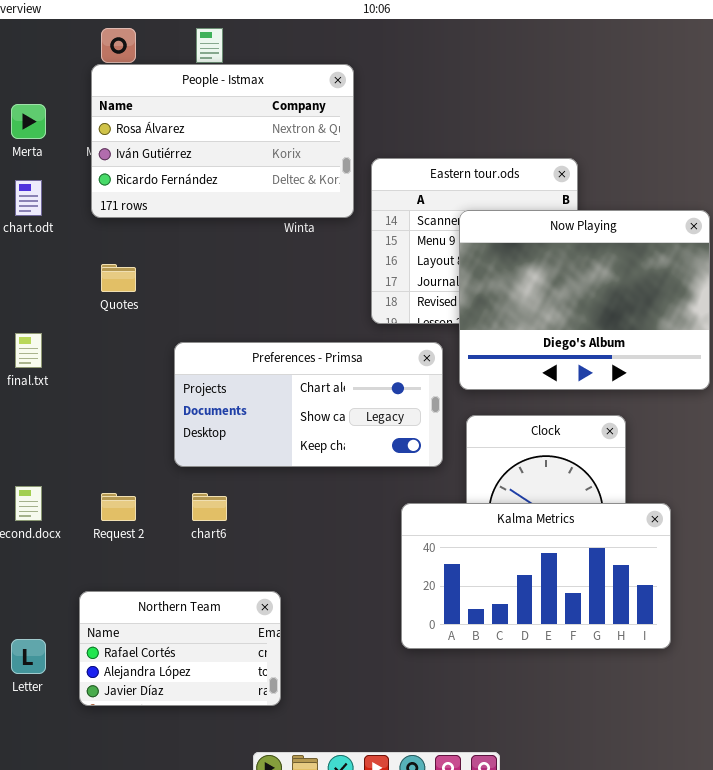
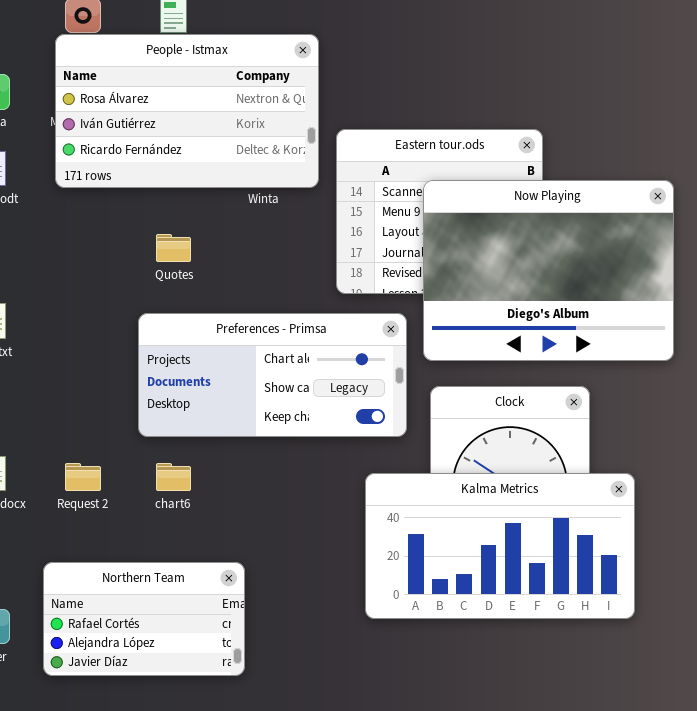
Quotes: [101,264,136,292] -> [156,234,191,262], moved

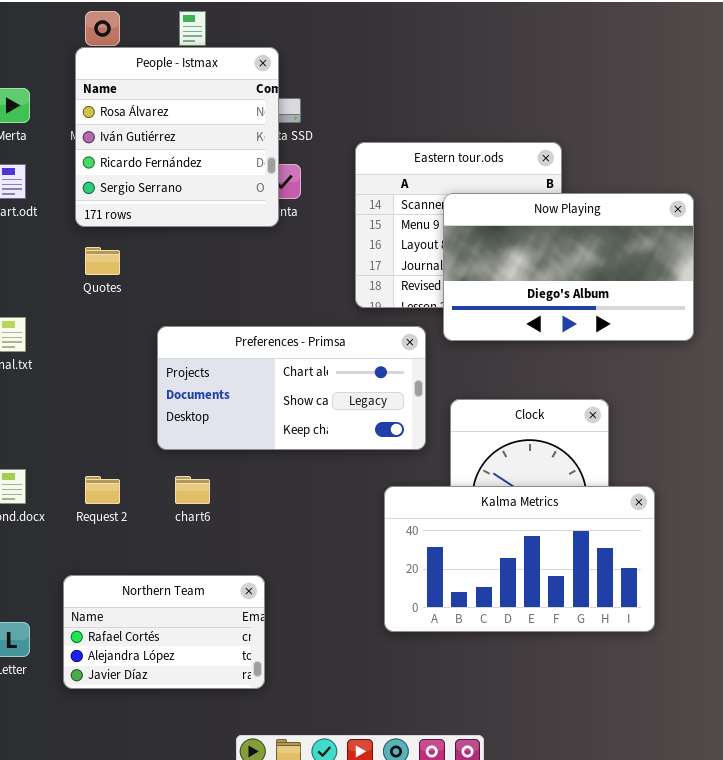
People - Istmax: [55,34,319,188] -> [75,47,279,227], resized
Now Playing: [423,180,674,361] -> [443,193,694,341], resized
Quotes: [156,234,191,262] -> [85,247,120,275], moved

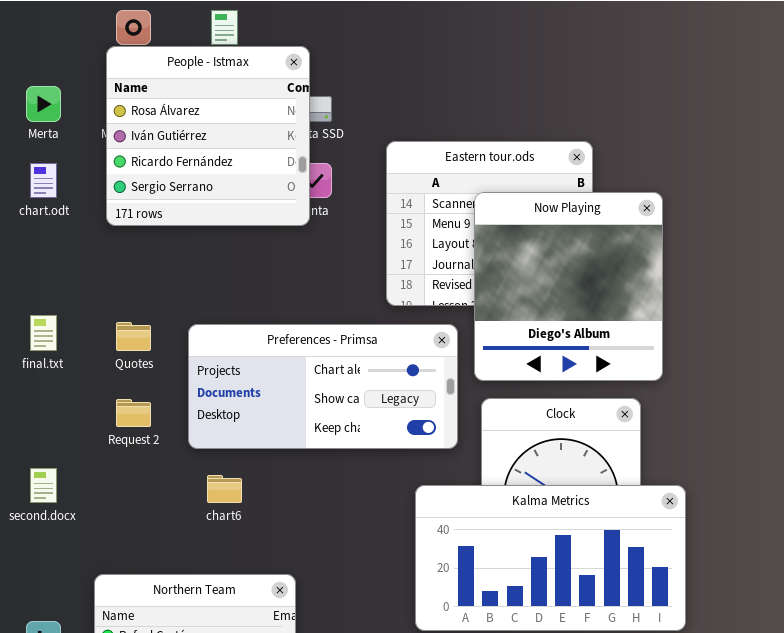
Now Playing: [443,193,694,341] -> [474,192,663,381], resized
Quotes: [85,247,120,275] -> [116,322,151,351], moved
Request 2: [85,476,120,504] -> [116,399,151,427], moved

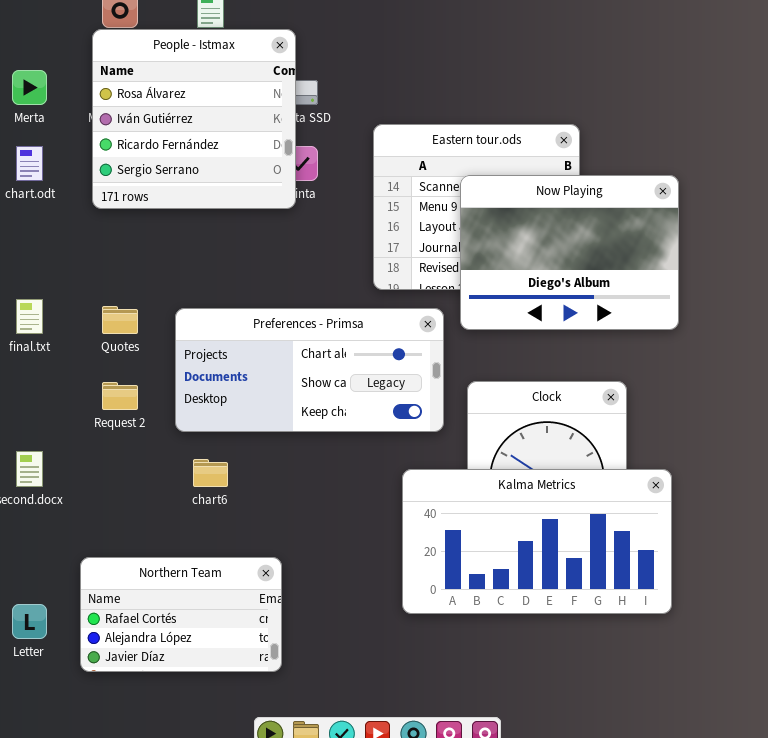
Now Playing: [474,192,663,381] -> [460,175,679,330], resized

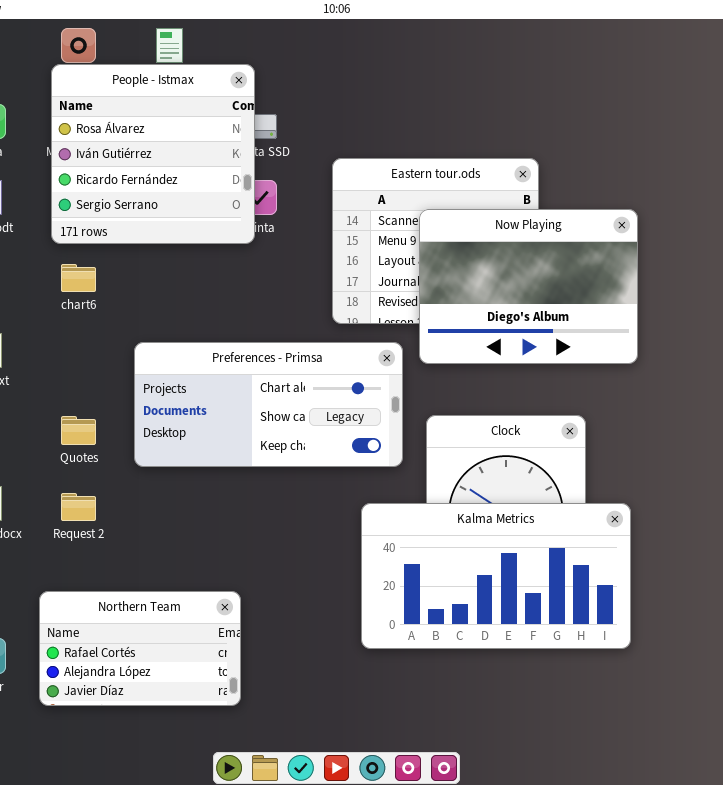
Quotes: [102,306,138,334] -> [61,416,96,445], moved
Request 2: [102,382,138,410] -> [61,493,96,521], moved
chart6: [193,459,228,487] -> [61,264,96,292], moved

